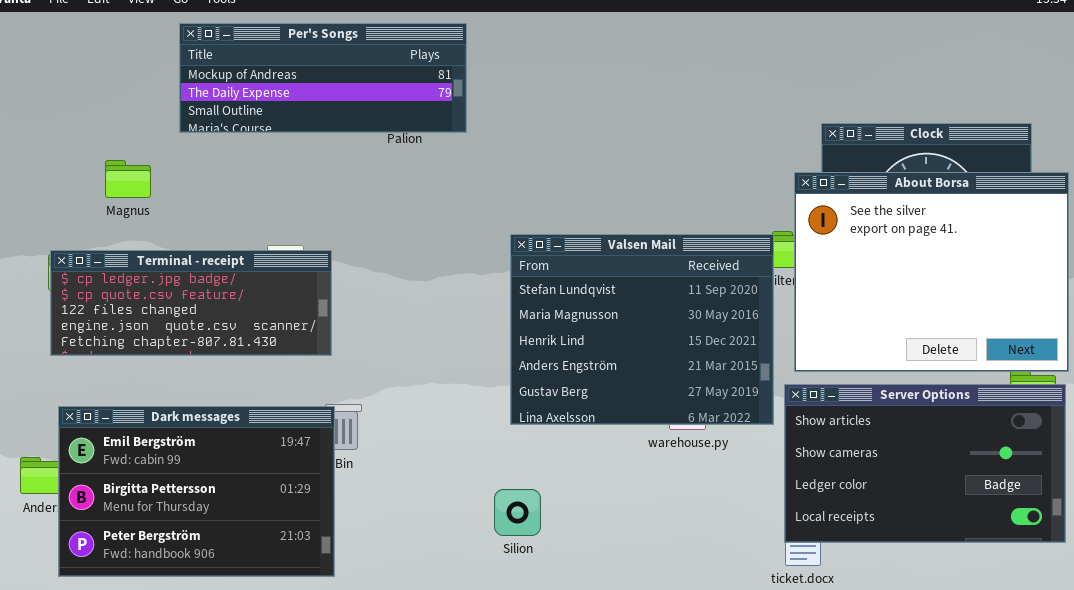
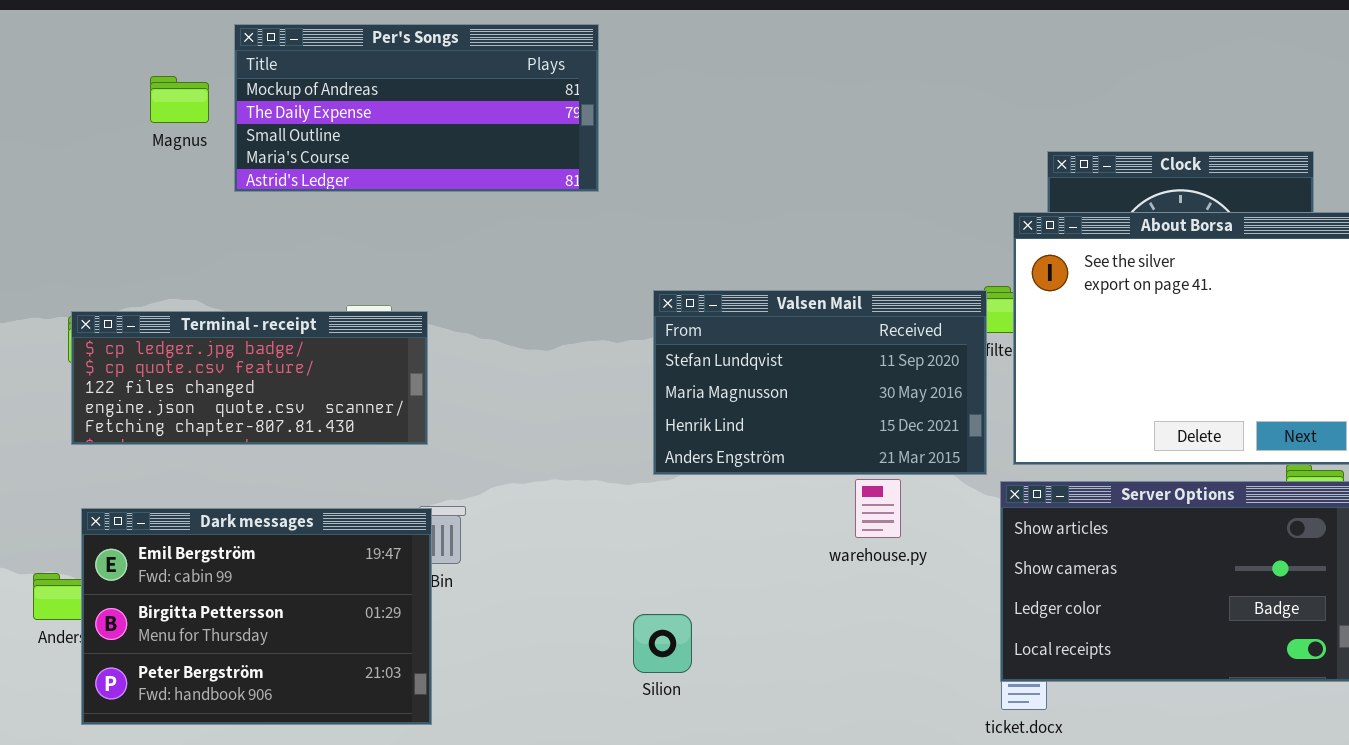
Per's Songs: [179,23,467,133] -> [234,24,599,192], resized
Magnus: [105,160,151,198] -> [150,76,209,123], moved
Valsen Mail: [510,234,774,425] -> [653,290,987,475], resized

